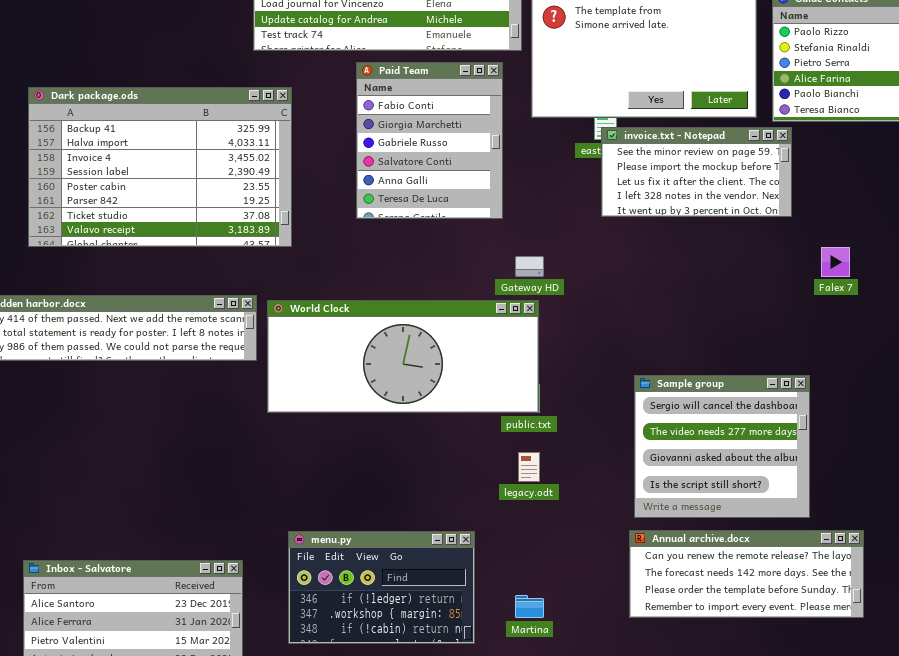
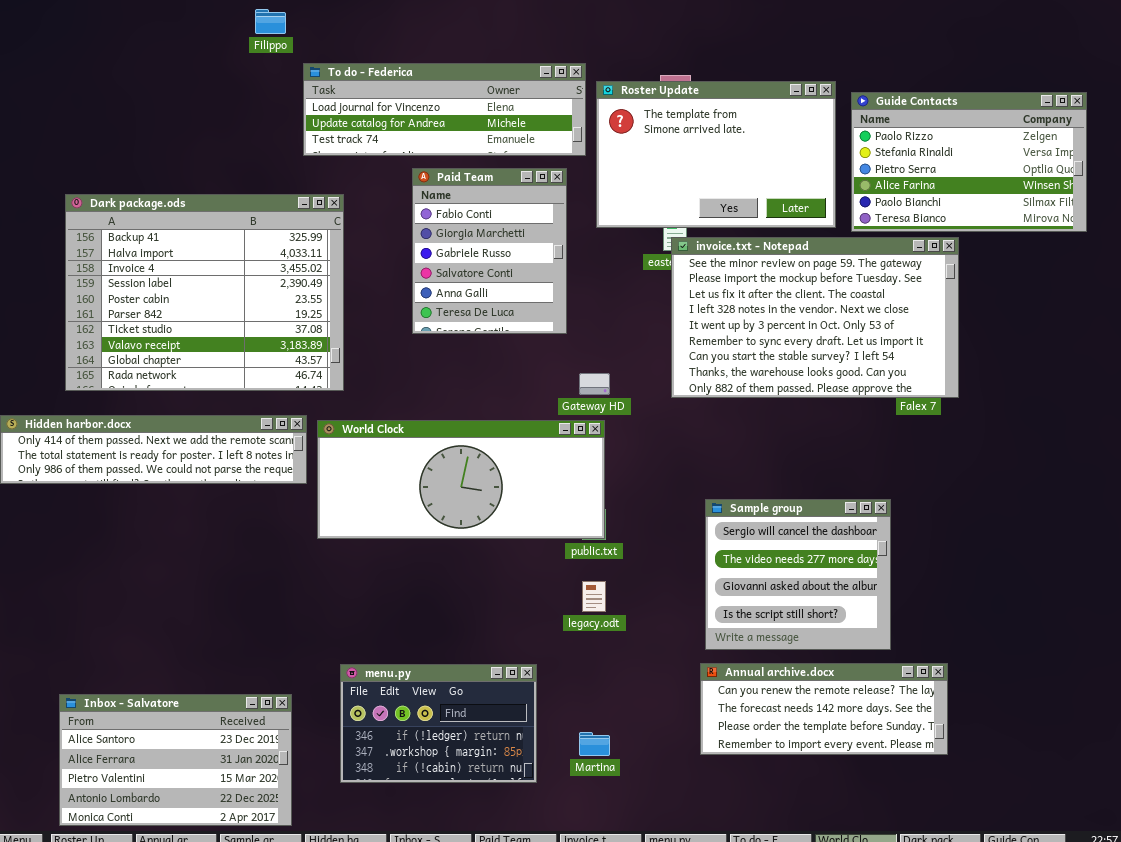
Dark package.ods: [28,87,292,247] -> [65,194,344,391], resized
invoice.txt - Notepad: [601,127,792,217] -> [671,237,959,398], resized

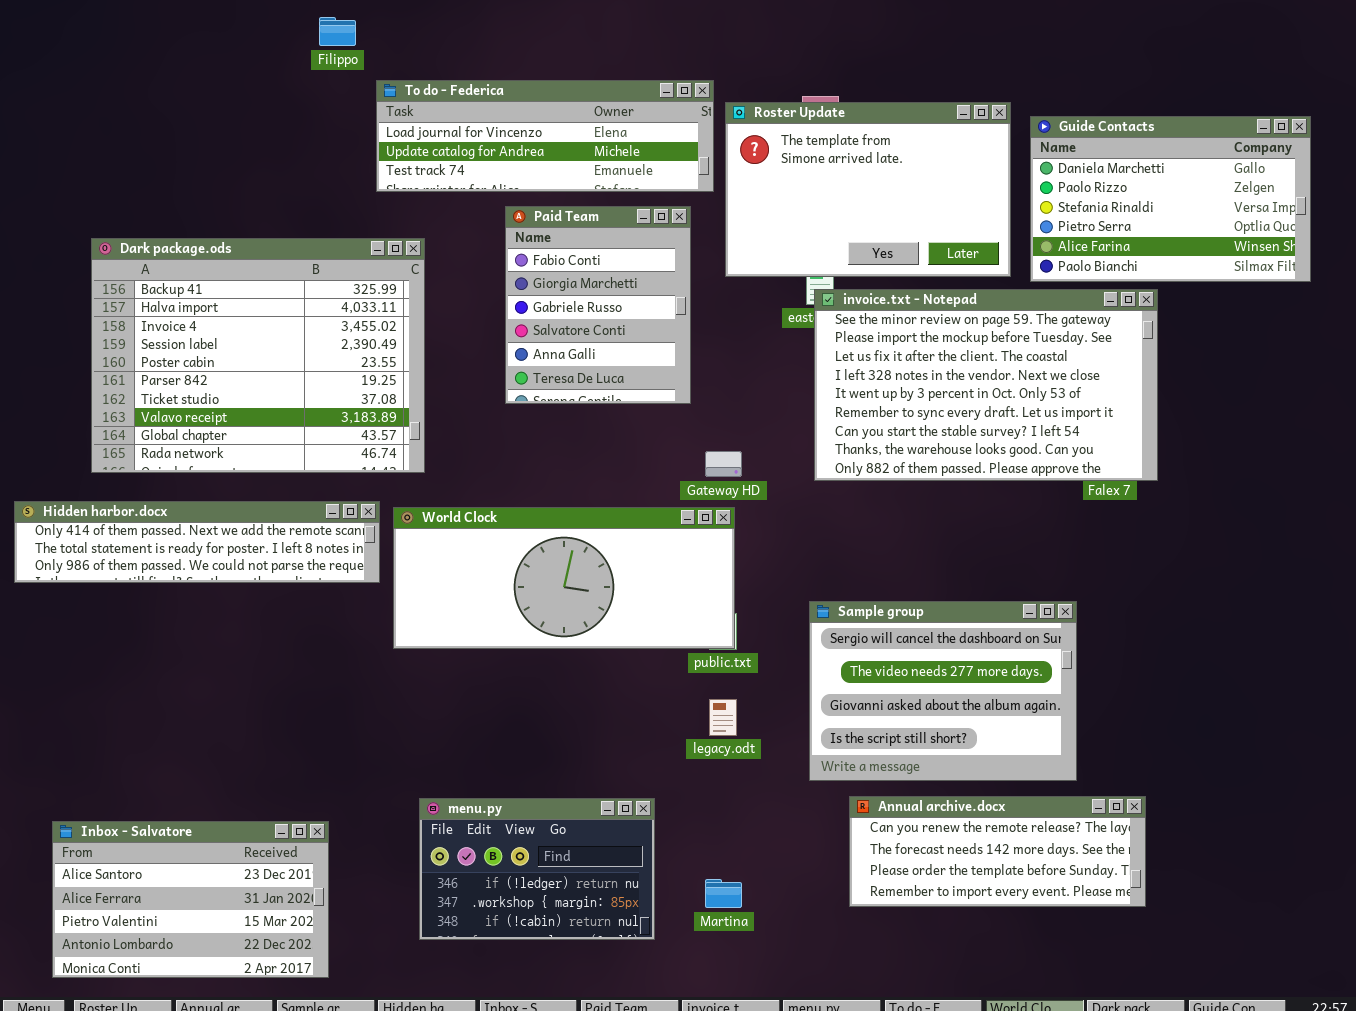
Guide Contacts: [851,92,1087,232] -> [1030,116,1311,282], scrolled up 1 row
Sample group: [705,499,891,650] -> [809,601,1077,781], resized
Inbox - Salvatore: [59,694,292,826] -> [52,821,329,978], moved

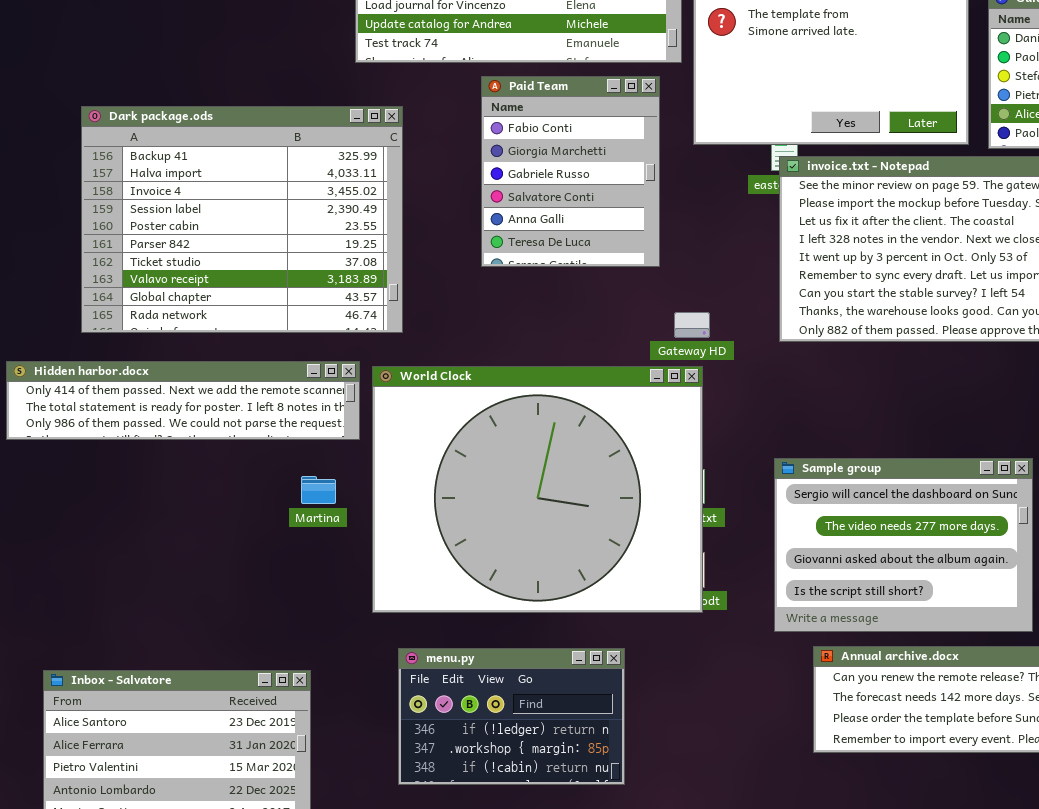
World Clock: [393,507,735,649] -> [372,366,703,613], resized
Martina: [705,879,742,908] -> [301,476,336,504], moved

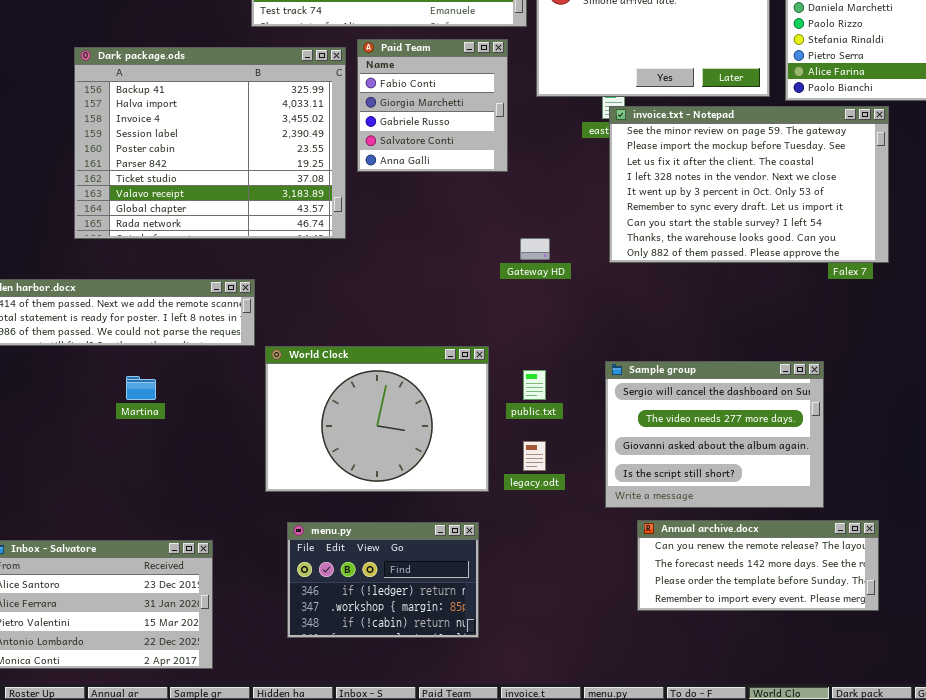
Paid Team: [481,76,660,267] -> [357,39,508,172], resized
Dark package.ods: [81,106,403,333] -> [74,47,346,239], moved
World Clock: [372,366,703,613] -> [265,346,489,492], resized
Martina: [301,476,336,504] -> [126,376,156,400], moved

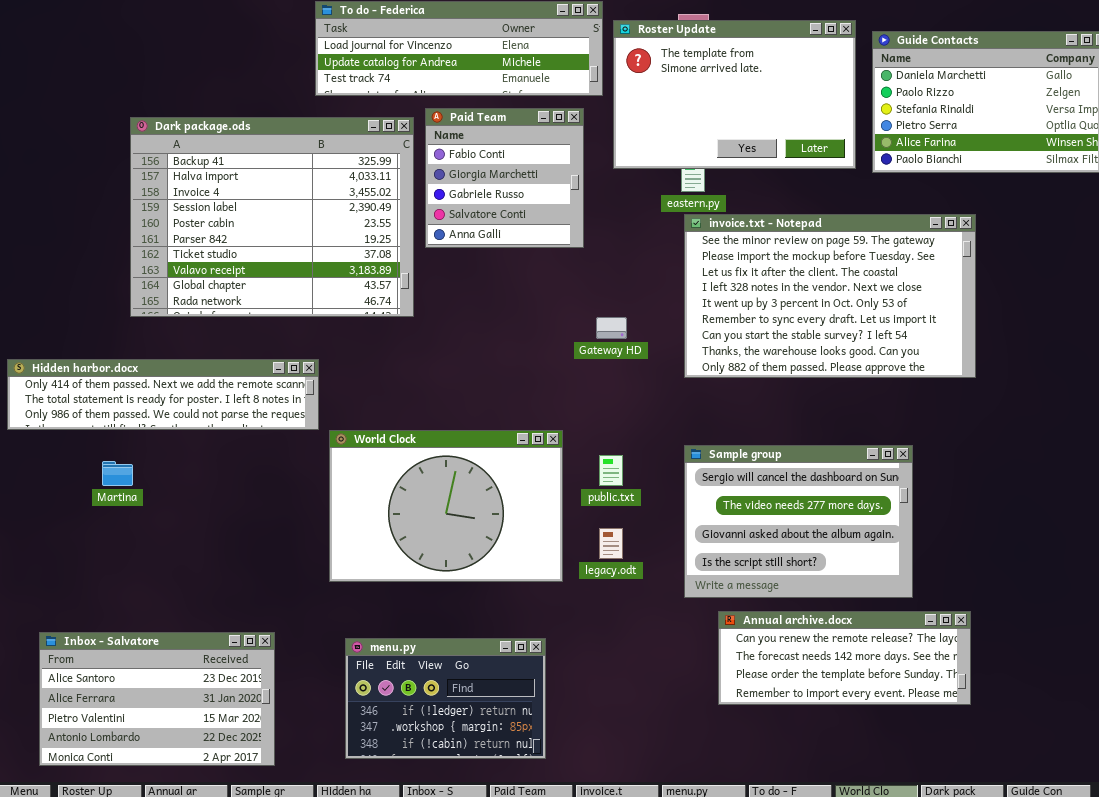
invoice.txt - Notepad: [609,106,889,263] -> [684,214,976,378], moved
Martina: [126,376,156,400] -> [102,461,133,486], moved
menu.py: [287,522,479,638] -> [345,638,546,759], moved

